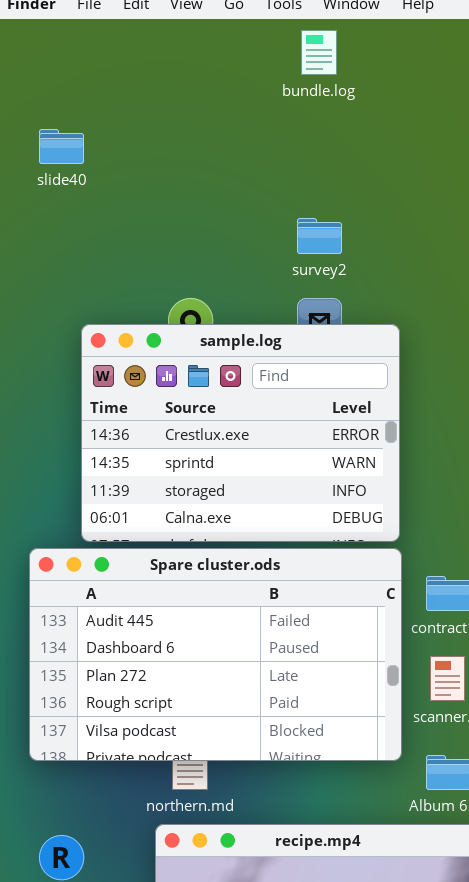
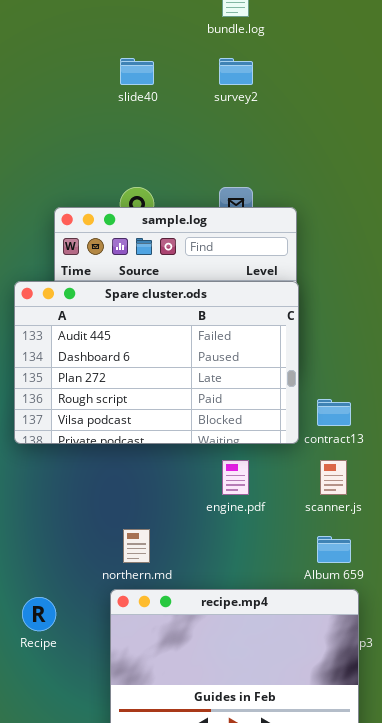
slide40: [39,129,84,164] -> [120,58,154,85], moved
survey2: [297,218,342,254] -> [219,58,253,85], moved
Spare cluster.ods: [29,548,402,761] -> [14,281,299,444], moved

